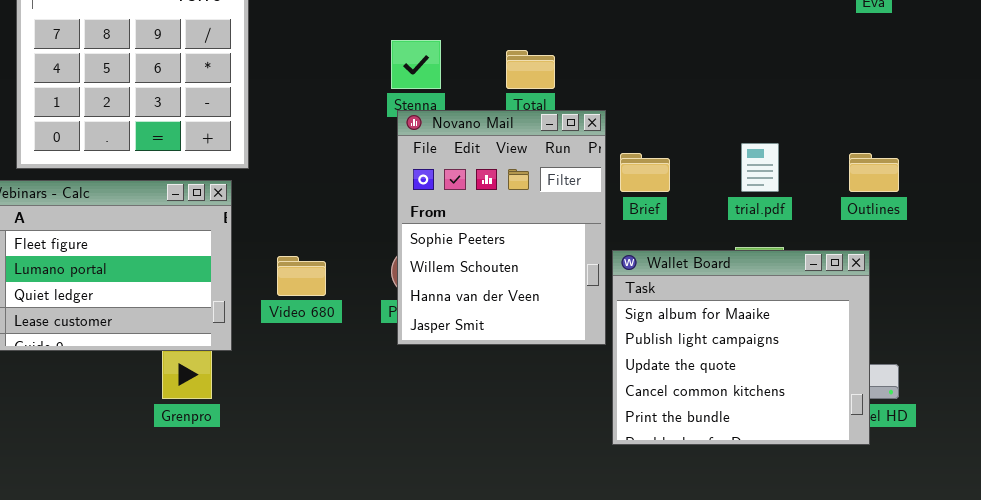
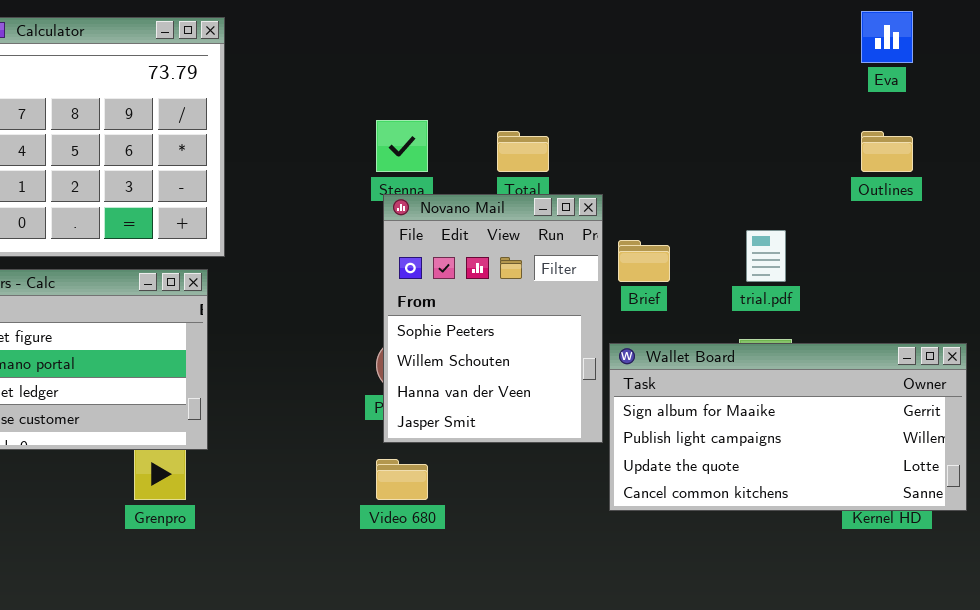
Outlines: [849,153,899,192] -> [861,131,913,172], moved
Wallet Board: [612,250,870,445] -> [609,343,967,511], resized
Video 680: [277,256,326,296] -> [376,459,428,500], moved

